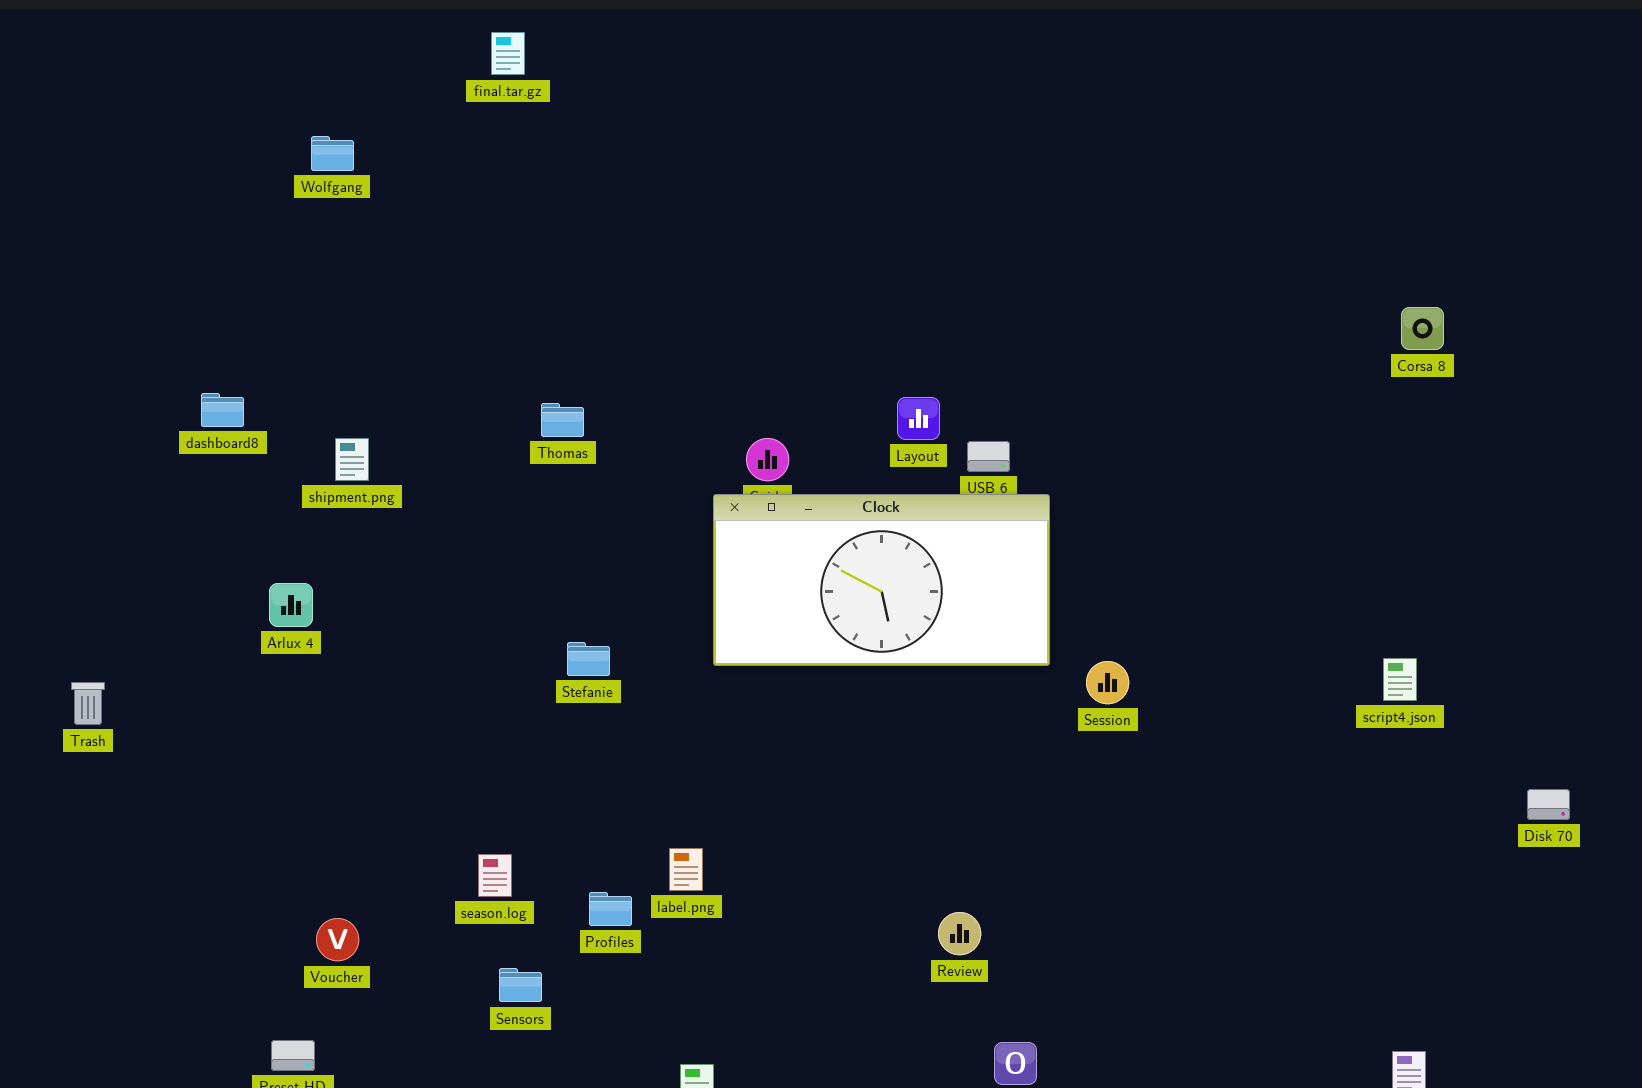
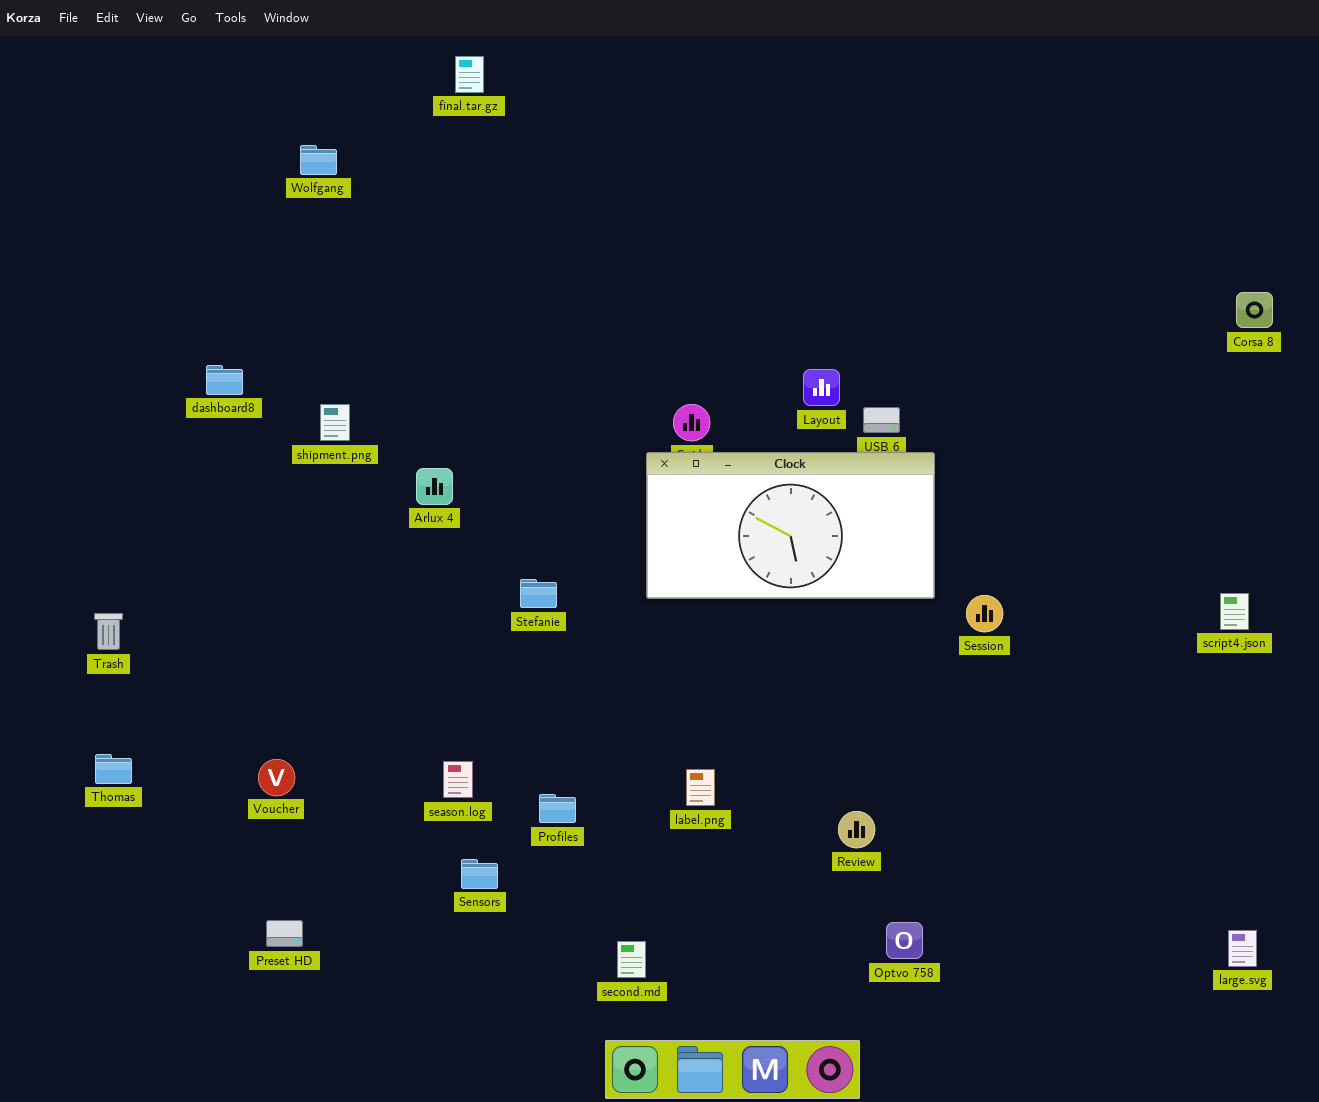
Thomas: [541,403,584,437] -> [95,754,132,784], moved
Arlux 4: [269,583,313,627] -> [416,468,453,505], moved
label.png: [669,848,703,891] -> [686,769,715,806], moved
Voucher: [316,918,359,961] -> [258,759,295,796], moved

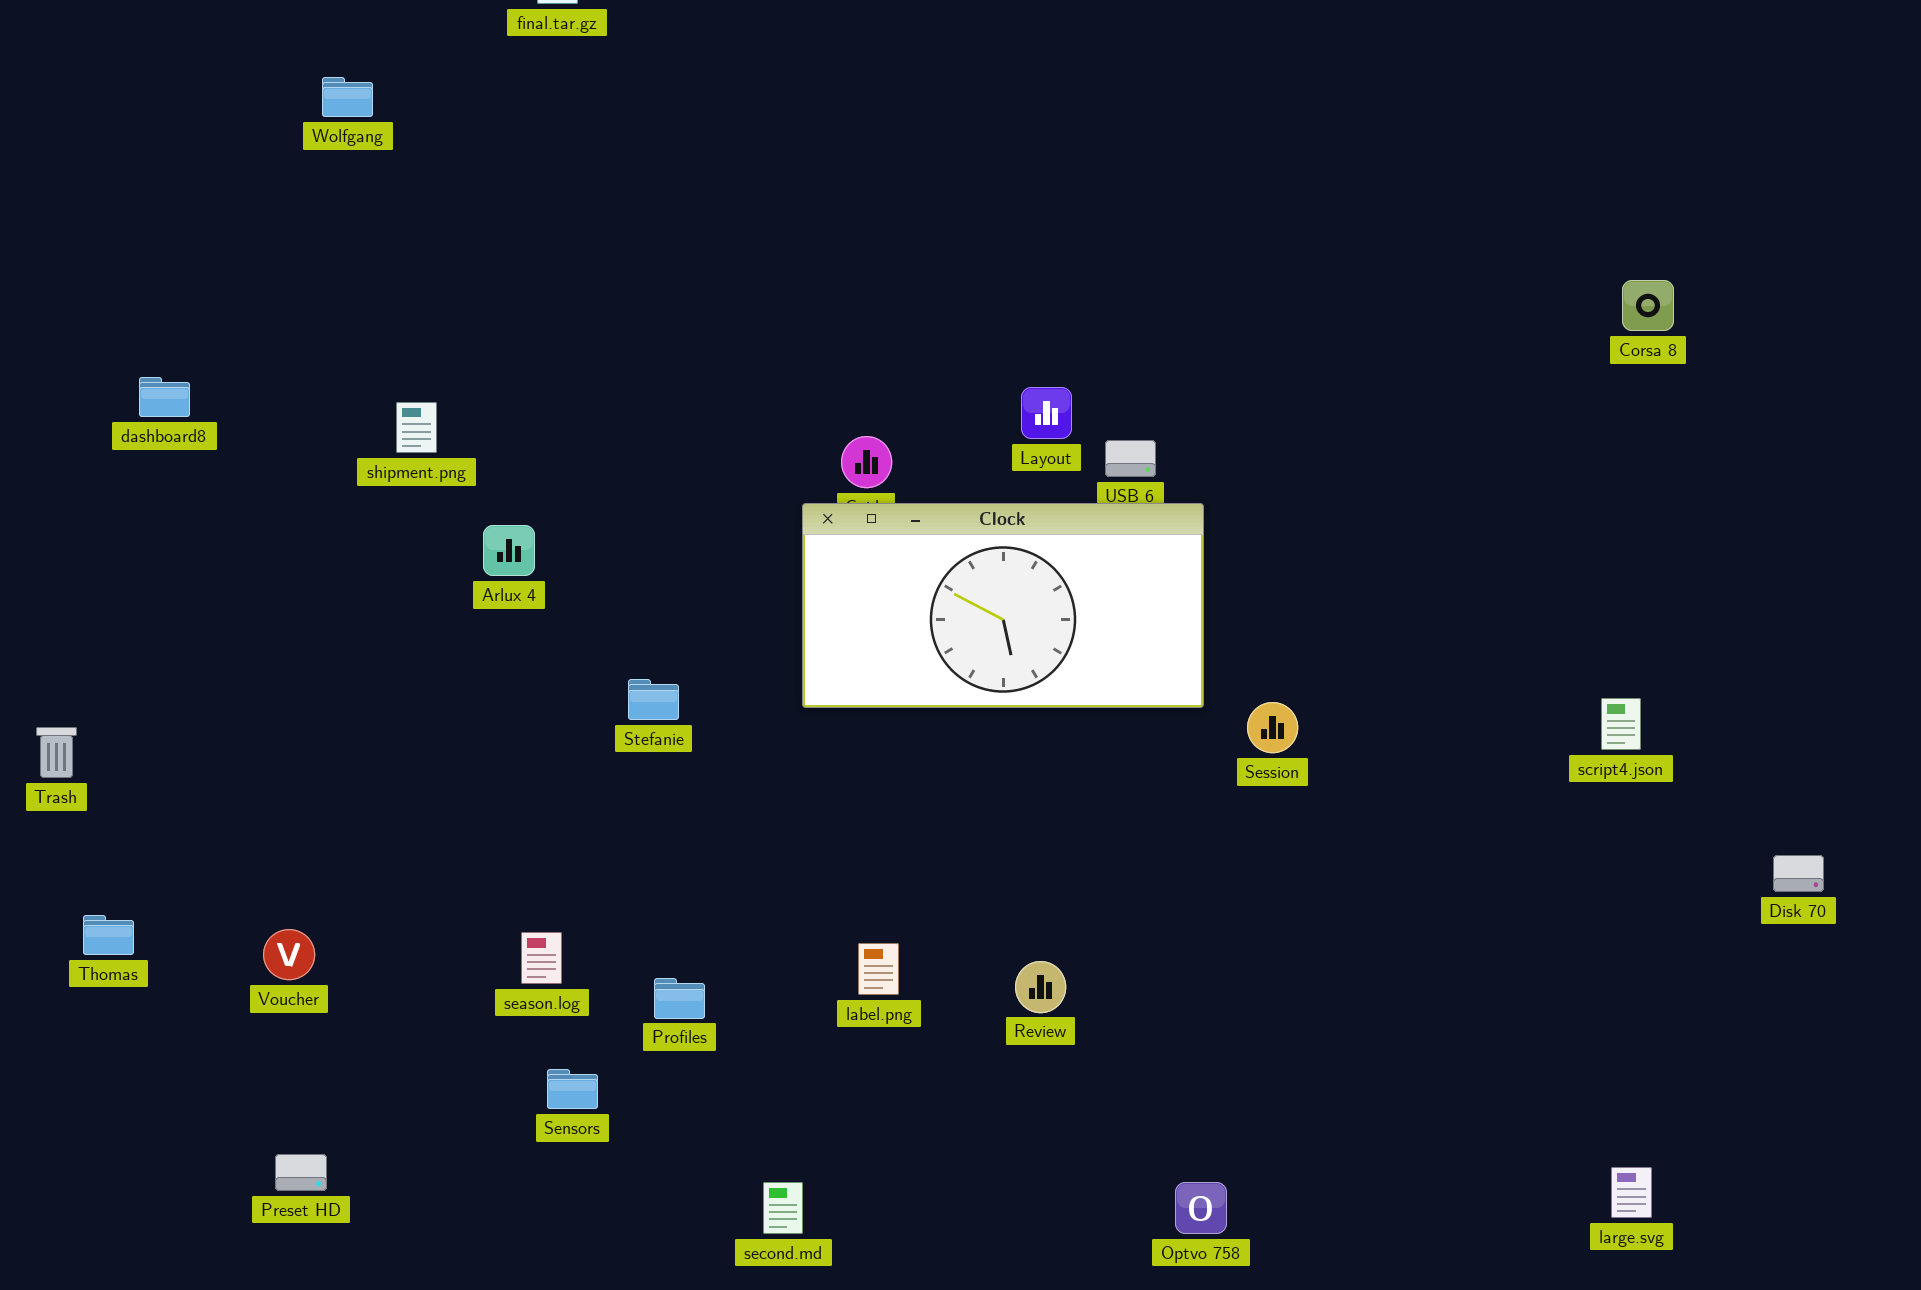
dashboard8: [206,365,243,395] -> [139,377,190,417], moved
shipment.png: [320,404,350,441] -> [396,402,437,453], moved
Thomas: [95,754,132,784] -> [83,915,134,955], moved
Review: [838,811,875,848] -> [1015,961,1066,1013], moved
Optvo 758: [886,922,923,959] -> [1175,1182,1227,1234], moved

